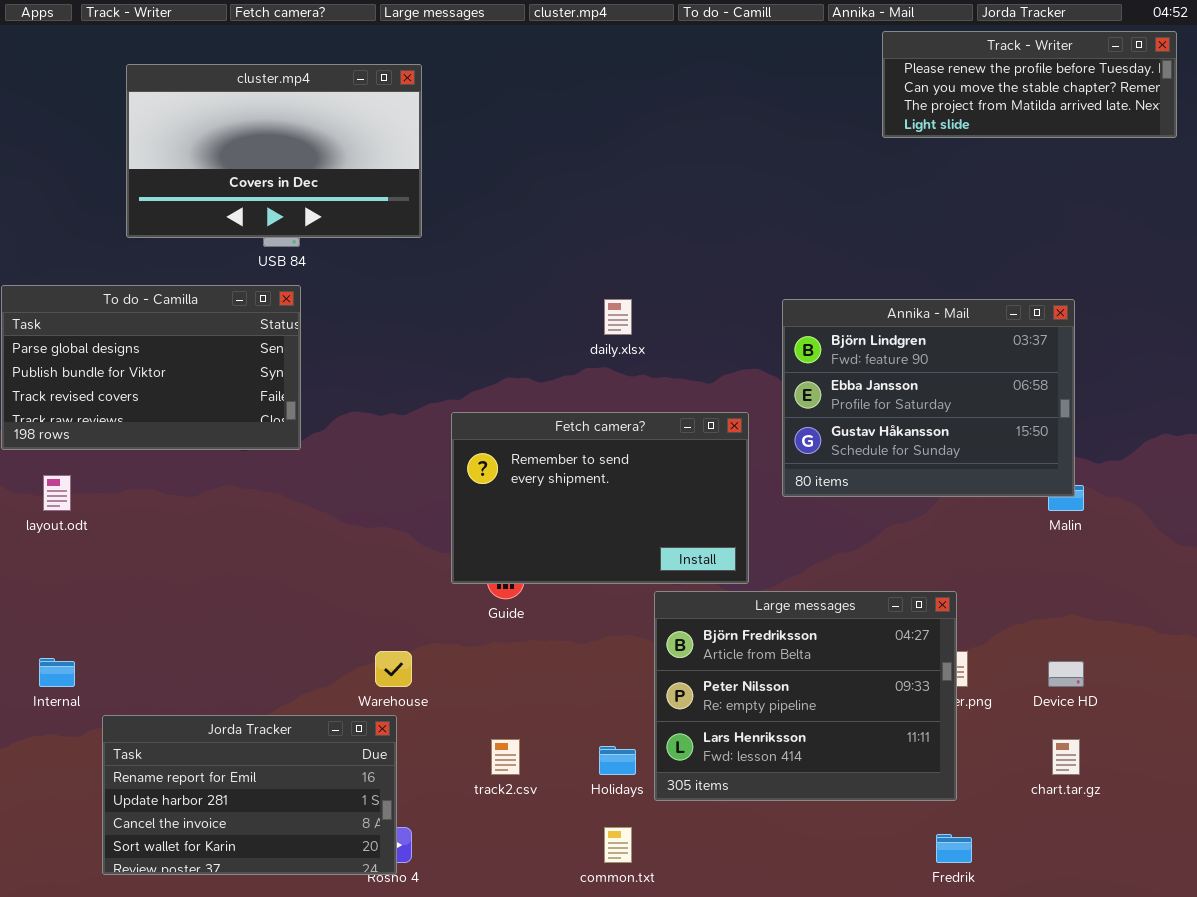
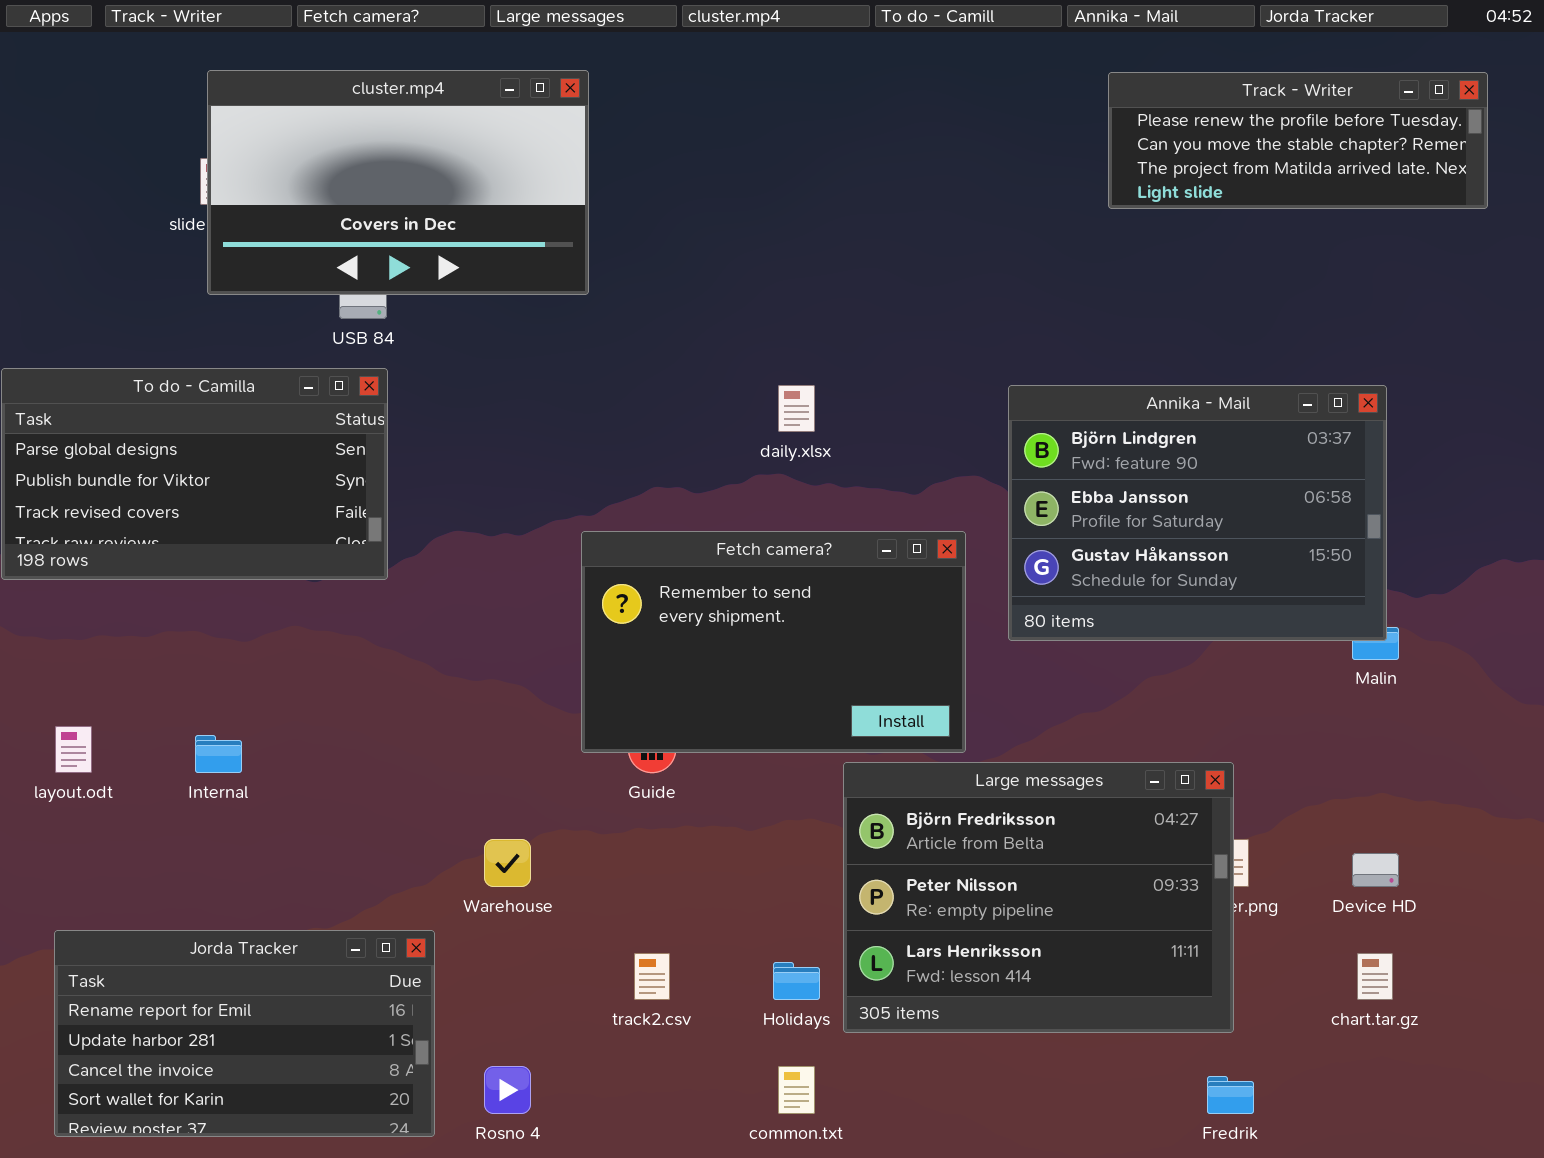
Track - Writer: [882,31,1177,138] -> [1108,72,1488,209], moved
cluster.mp4: [126,64,422,238] -> [207,70,589,295], moved
layout.odt: [43,475,71,511] -> [55,726,92,773], moved
Internal: [39,658,75,687] -> [195,735,242,773], moved
Jorda Tracker: [102,715,397,875] -> [54,930,435,1137], moved

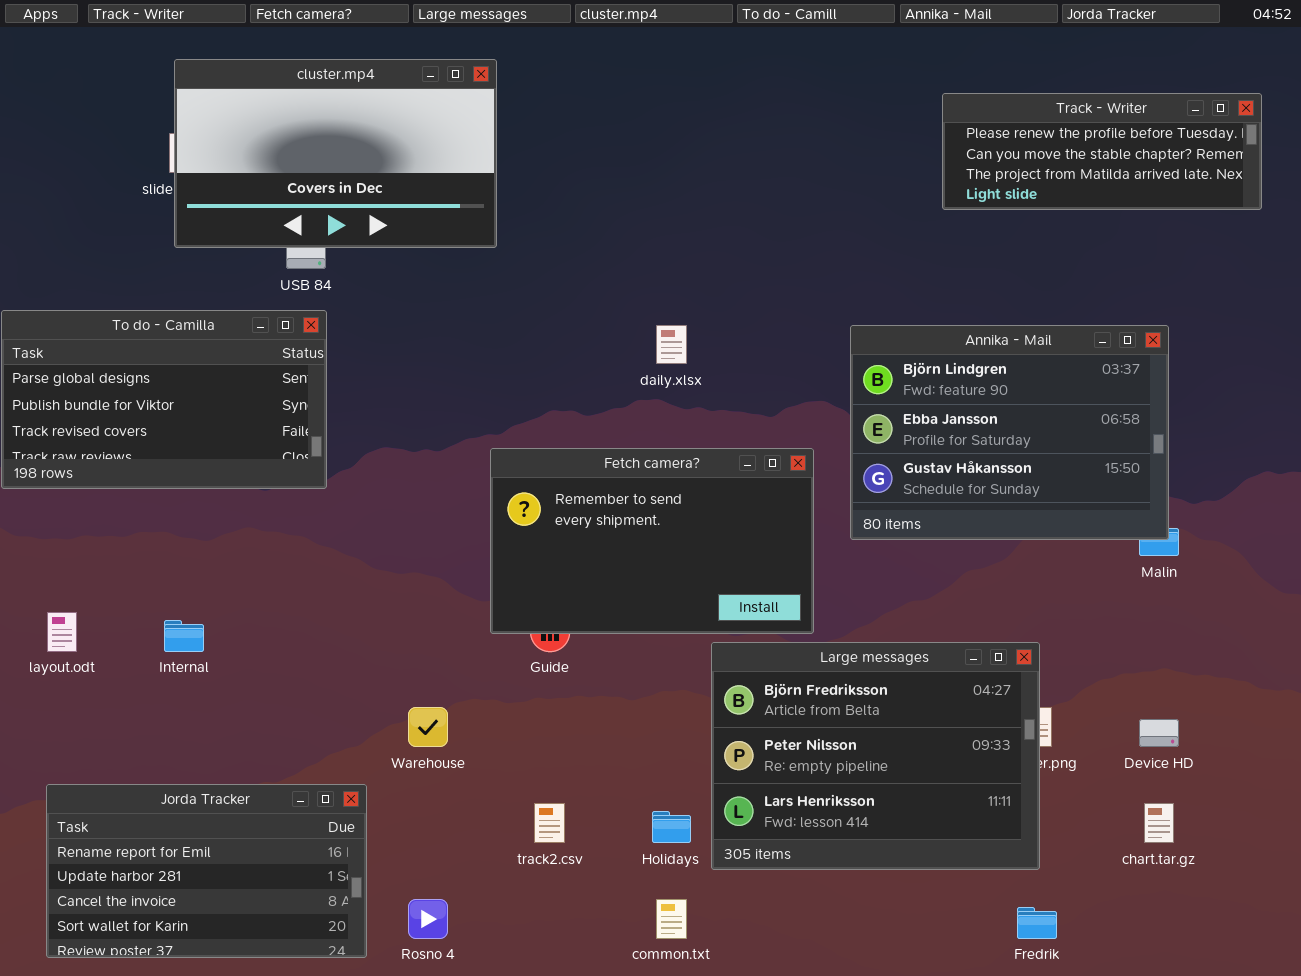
Track - Writer: [1108,72,1488,209] -> [942,93,1262,210], moved

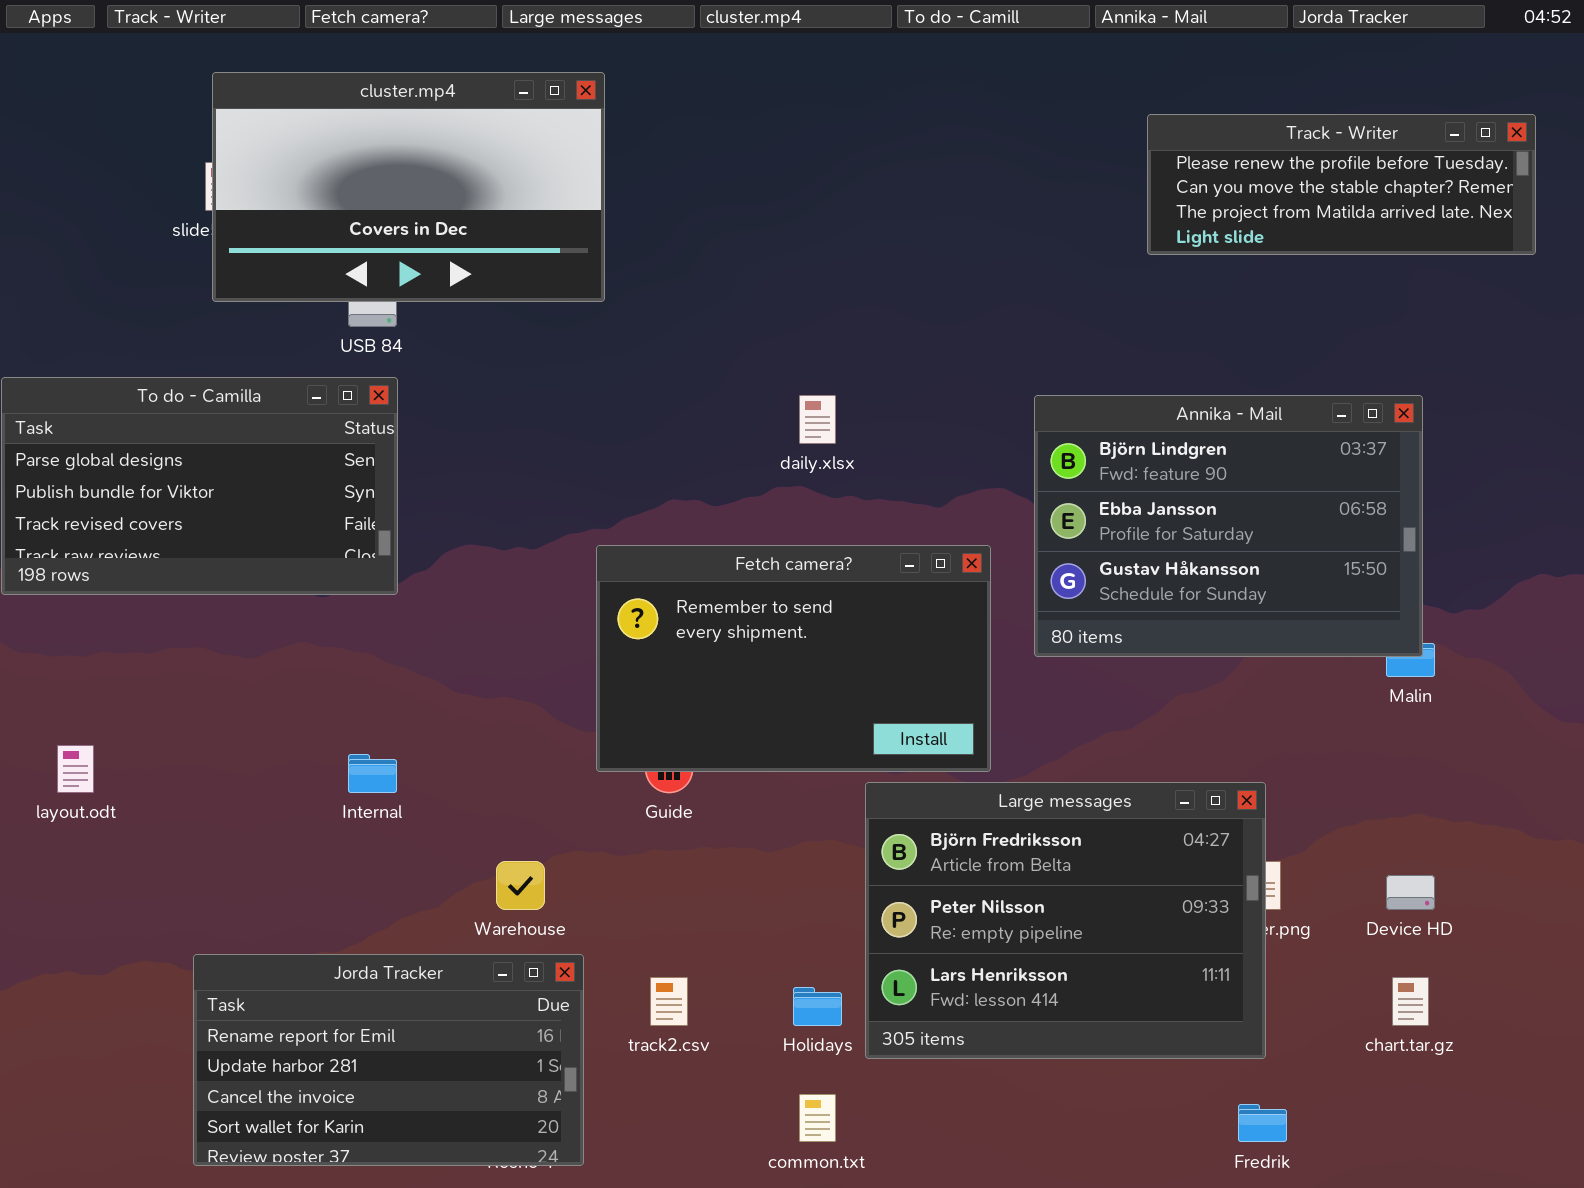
Internal: [164,620,204,652] -> [348,754,397,793], moved
Jorda Tracker: [46,784,367,958] -> [193,954,584,1166], moved

